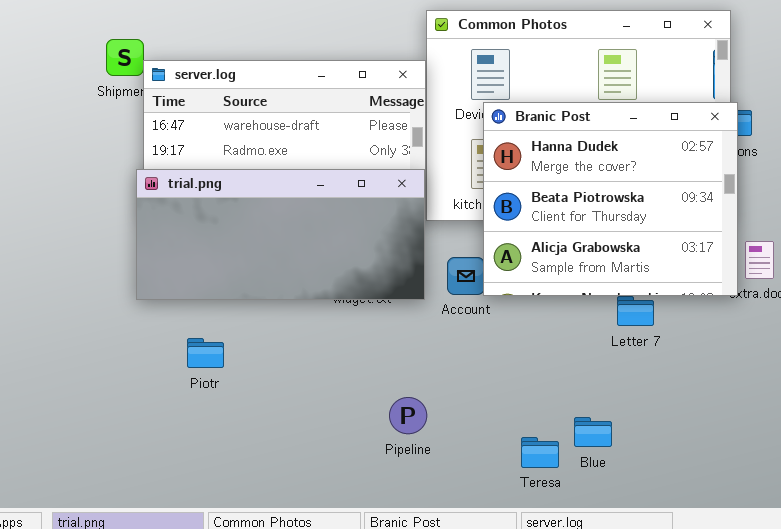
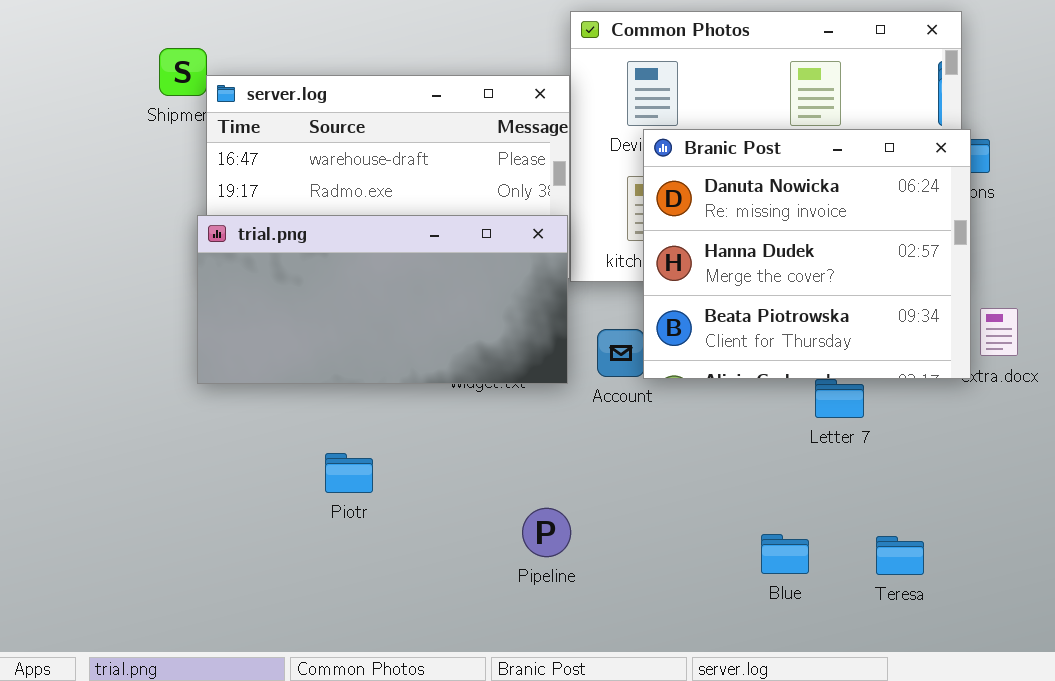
Branic Post: [483,102,738,296] -> [643,129,971,379], scrolled up 1 row
Piotr: [187,338,224,368] -> [325,453,373,493], moved
Teresa: [521,437,559,468] -> [876,536,924,575], moved

